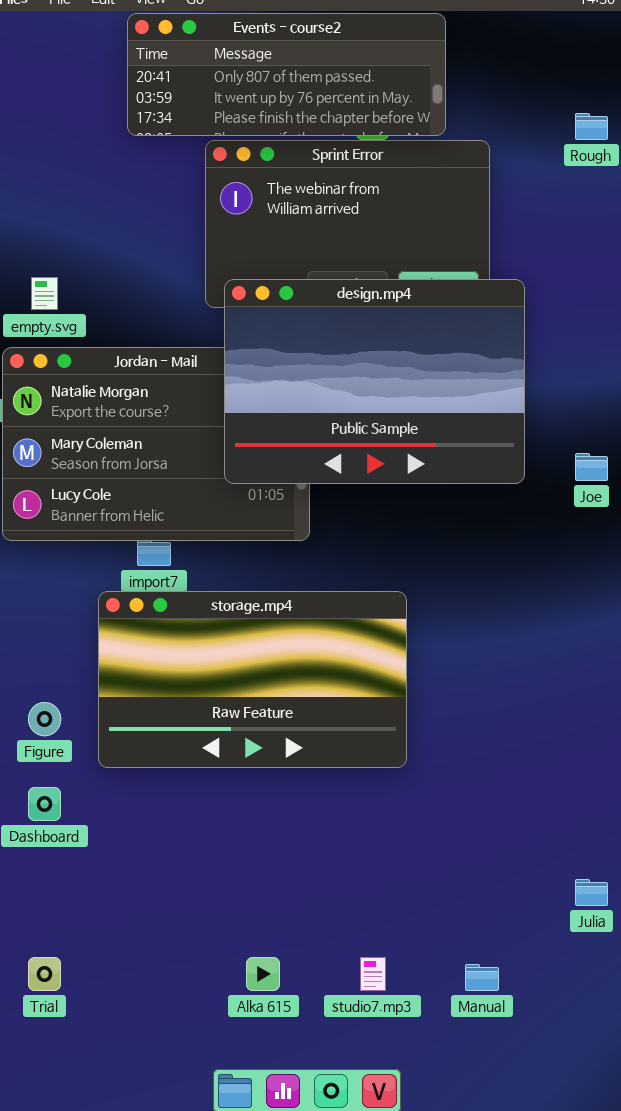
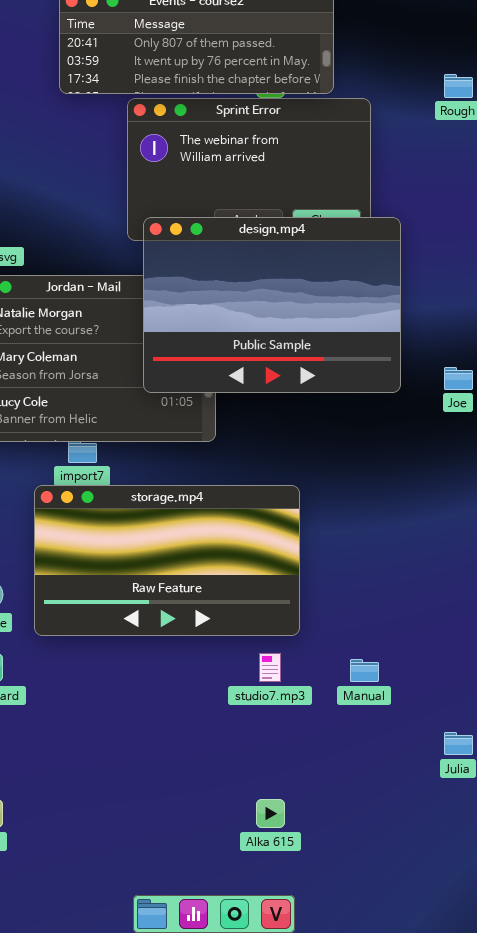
Alka 615: [246,957,280,991] -> [256,799,285,828], moved
studio7.mp3: [360,957,386,991] -> [259,653,281,682], moved
Manual: [465,964,499,991] -> [350,659,379,682], moved

